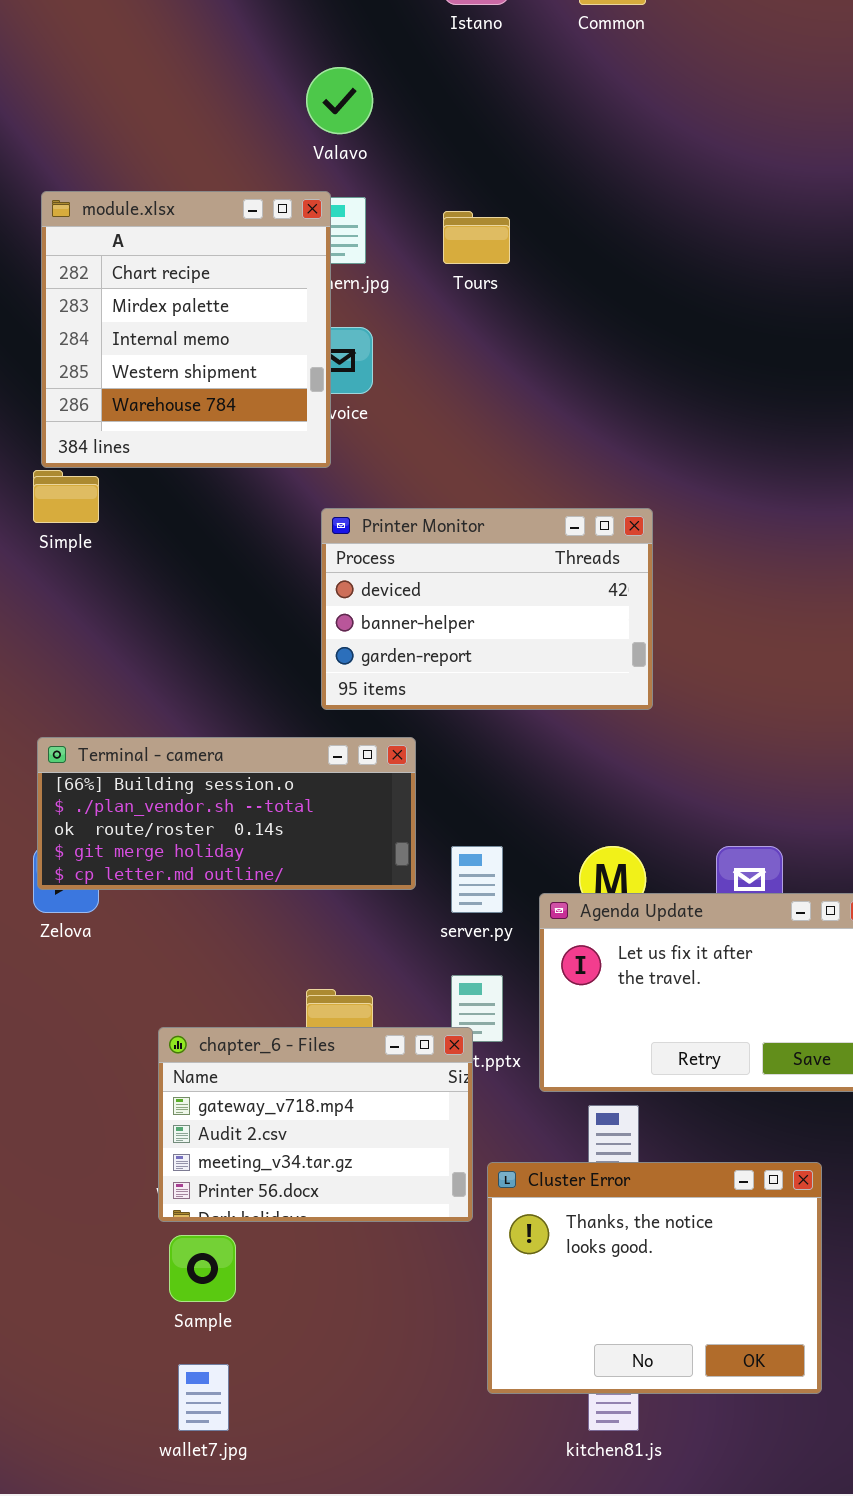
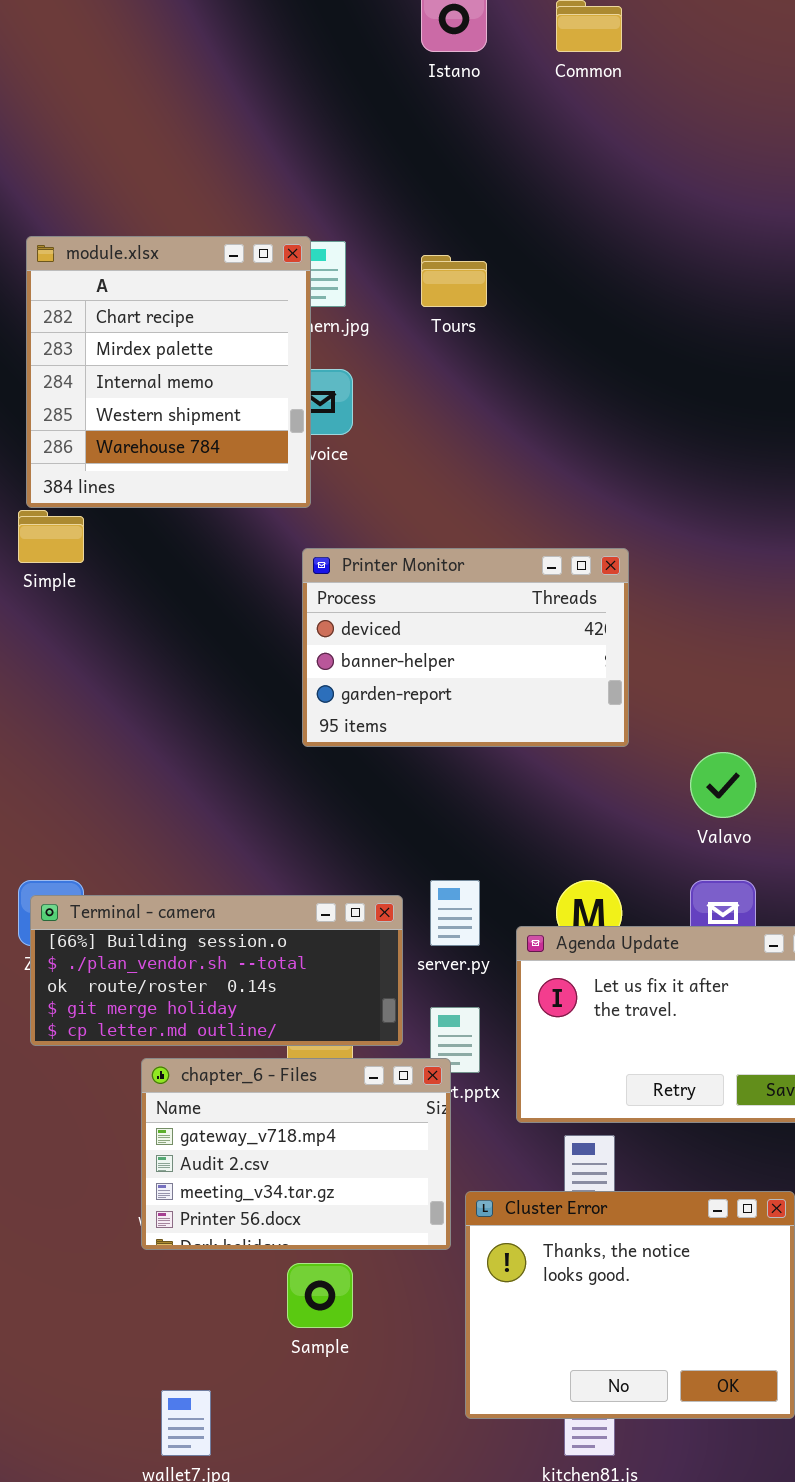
Valavo: [306,67,373,134] -> [690,752,756,818], moved
Terminal - camera: [37,737,416,890] -> [30,895,403,1046], moved
Sample: [169,1235,236,1302] -> [287,1263,353,1328], moved

